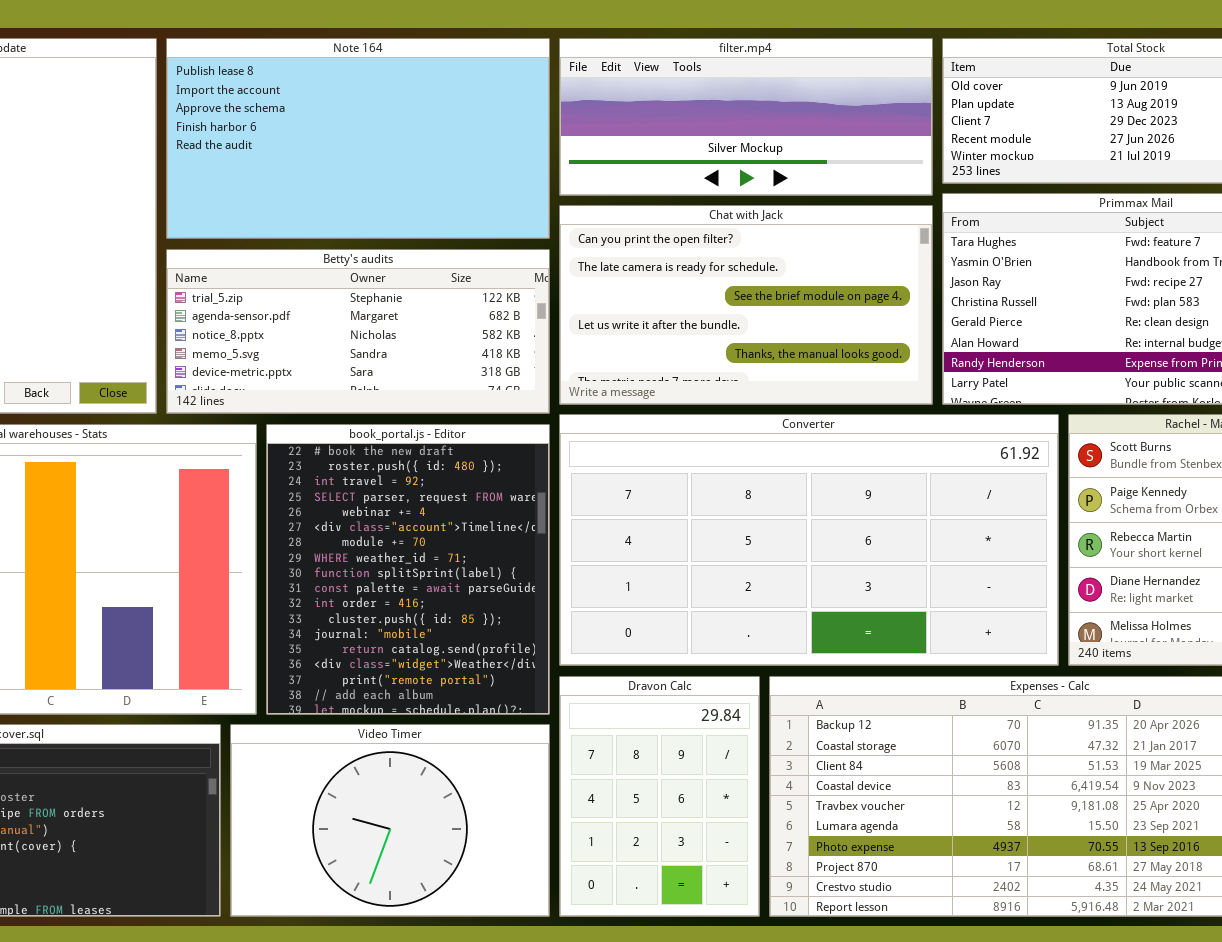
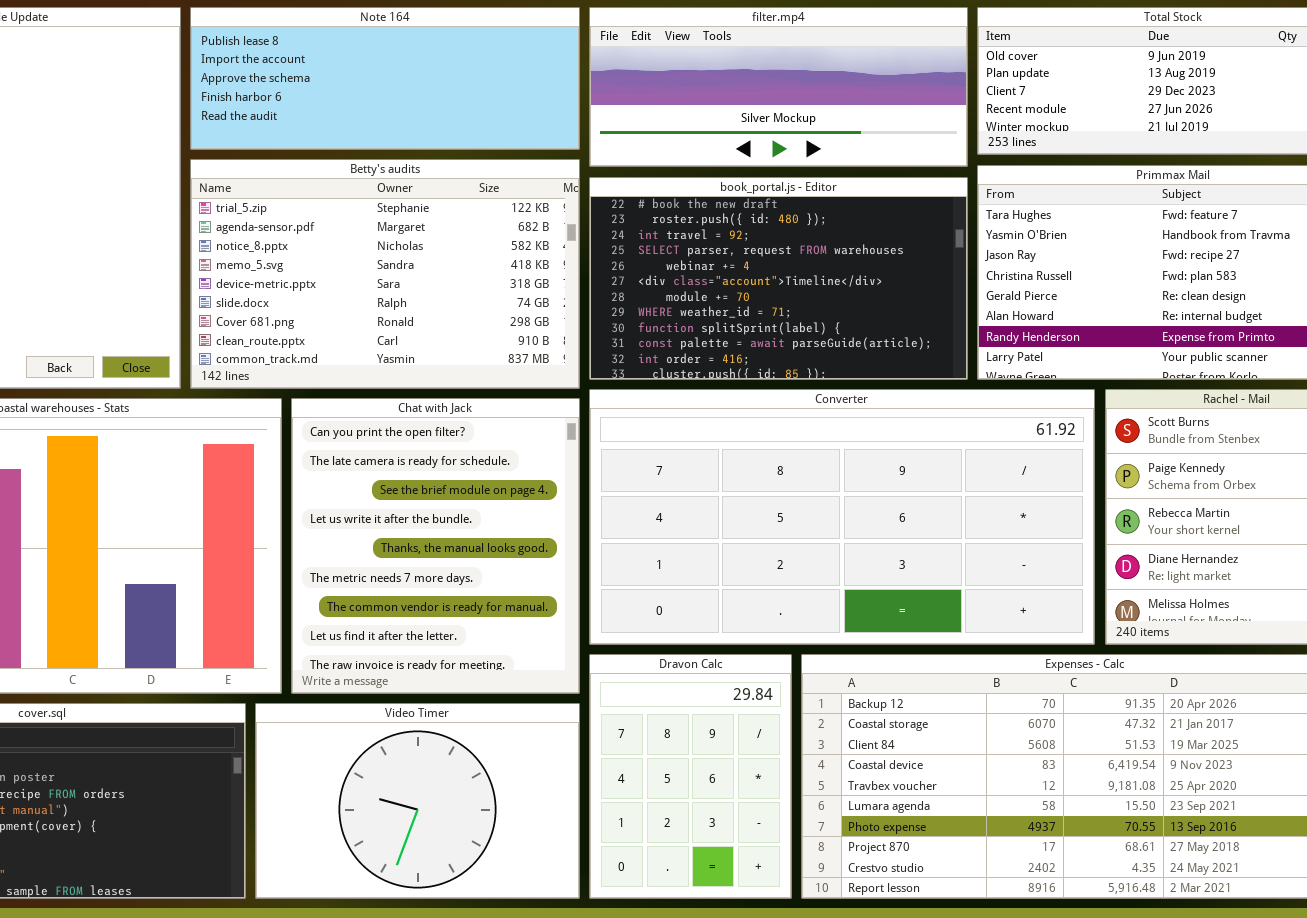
Note 164: [166,38,550,239] -> [190,7,580,150], resized
Chat with Jack: [559,205,933,405] -> [291,398,580,694], moved, resized
Betty's audits: [166,249,550,414] -> [190,159,580,389], resized
book_portal.js - Editor: [266,424,550,715] -> [589,177,968,380], moved, resized

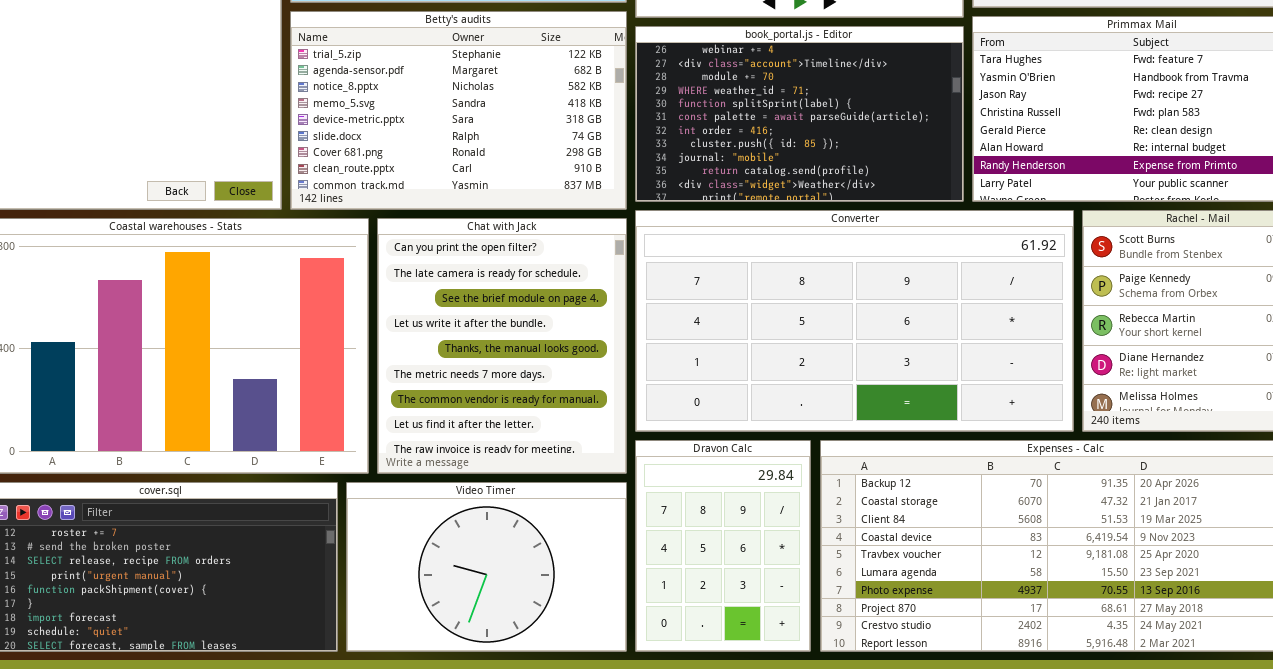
book_portal.js - Editor: [589,177,968,380] -> [635,26,964,202], scrolled down 4 rows

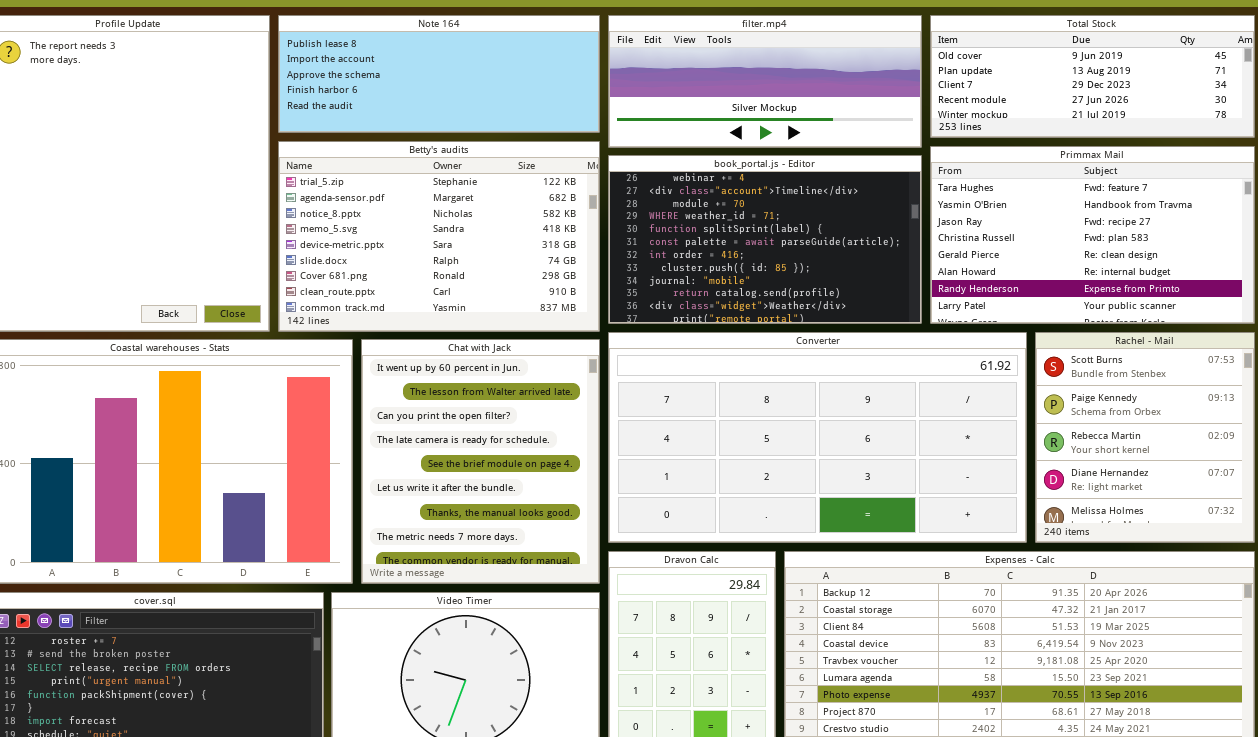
Chat with Jack: [377,218,627,474] -> [361,339,600,584], scrolled up 2 rows

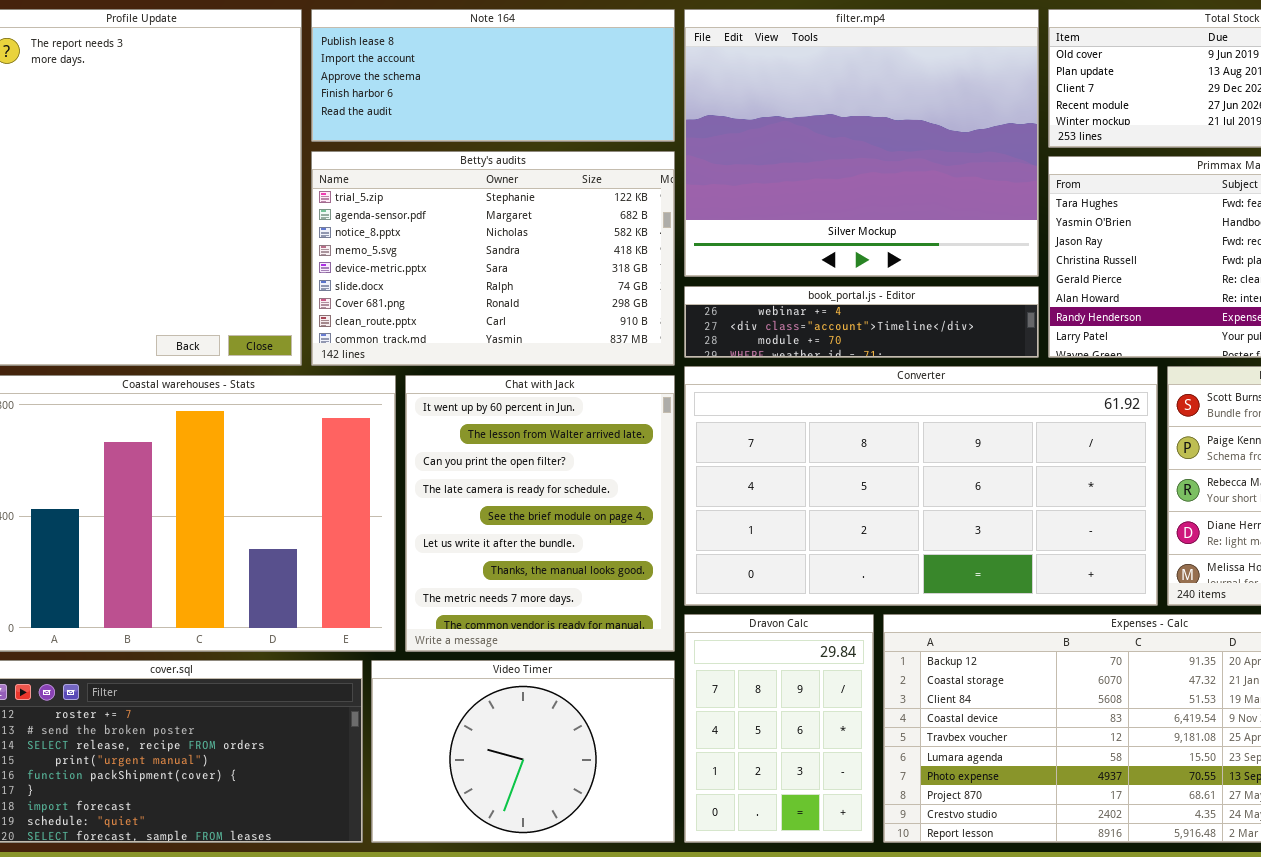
filter.mp4: [608,15,922,148] -> [684,9,1039,277], resized
book_portal.js - Editor: [608,155,922,324] -> [684,286,1039,358], resized

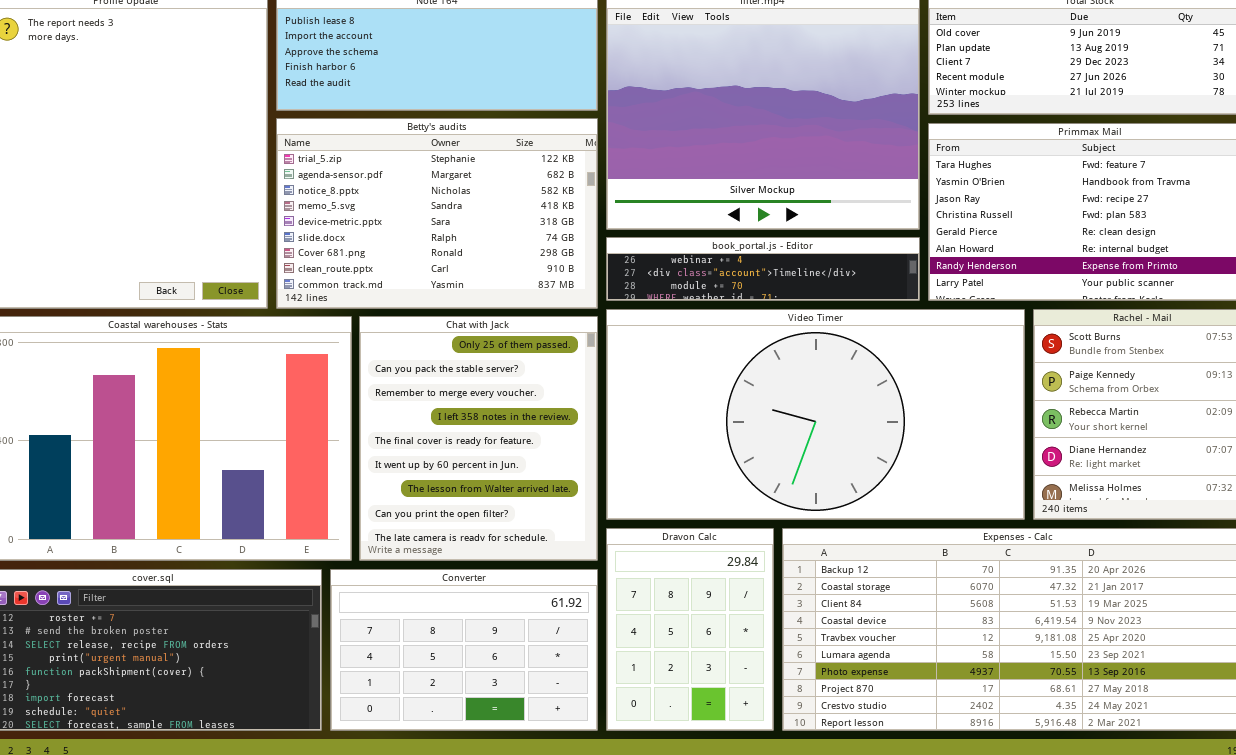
Converter: [684,366,1158,606] -> [330,569,598,731], moved, resized
Chat with Jack: [405,375,675,652] -> [359,316,598,561], scrolled up 5 rows
Video Timer: [371,660,675,843] -> [606,309,1025,520], moved, resized

